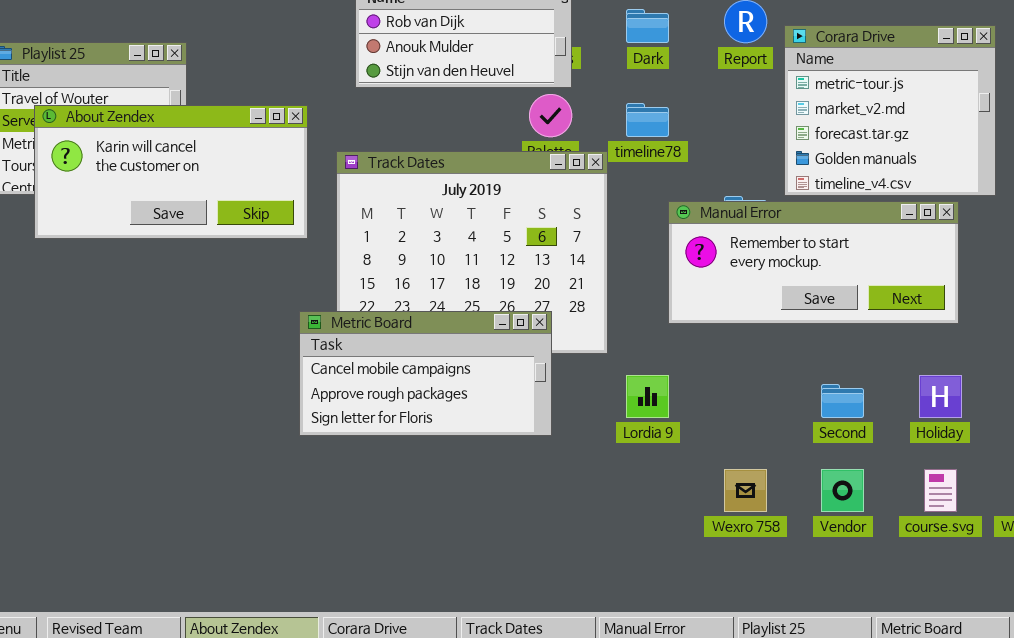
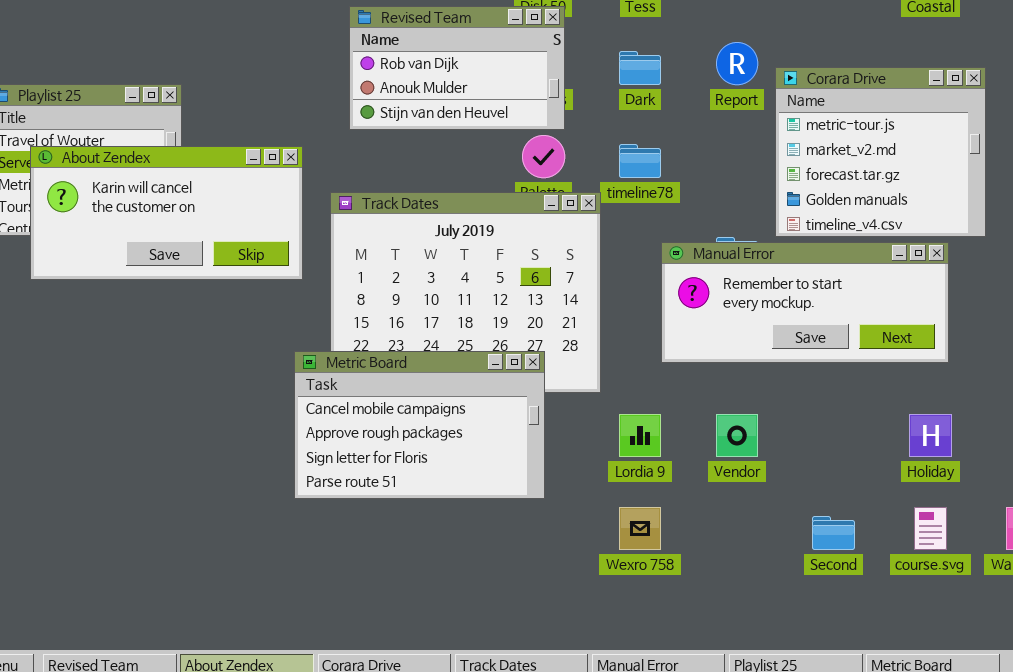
Metric Board: [299,311,552,436] -> [294,351,545,499], resized
Second: [821,384,864,418] -> [812,516,855,550], moved
Wexro 758: [724,469,767,512] -> [619,507,661,550], moved
Vendor: [821,469,864,512] -> [716,414,758,457], moved

